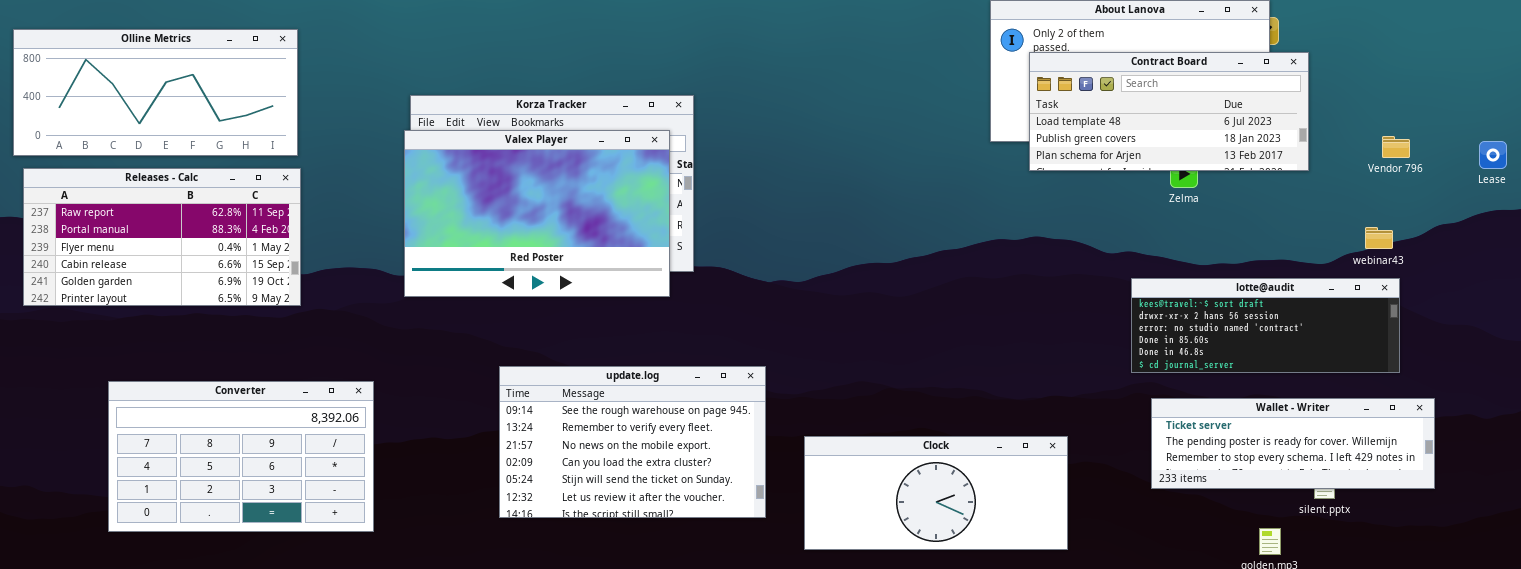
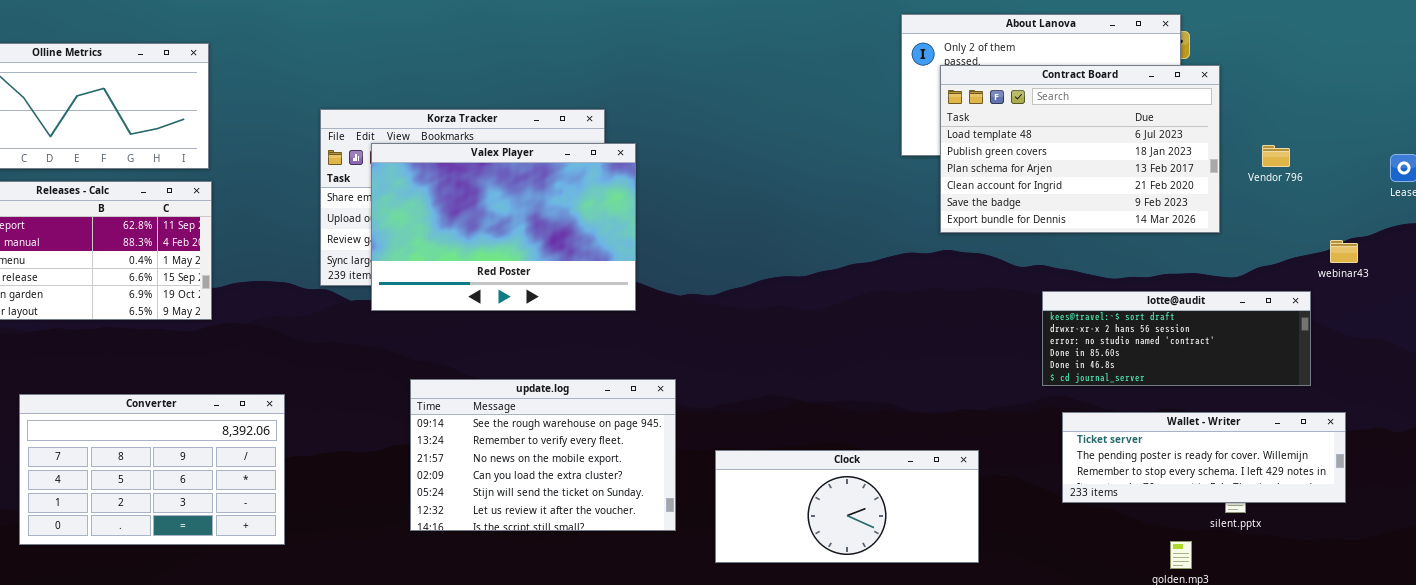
Contract Board: [1029,52,1309,171] -> [940,65,1220,233], resized
Valex Player: [404,130,670,297] -> [371,143,636,311], moved
Vendor 796: [1382,136,1410,158] -> [1262,145,1290,167], moved
webinar43: [1365,227,1393,249] -> [1330,240,1358,263], moved

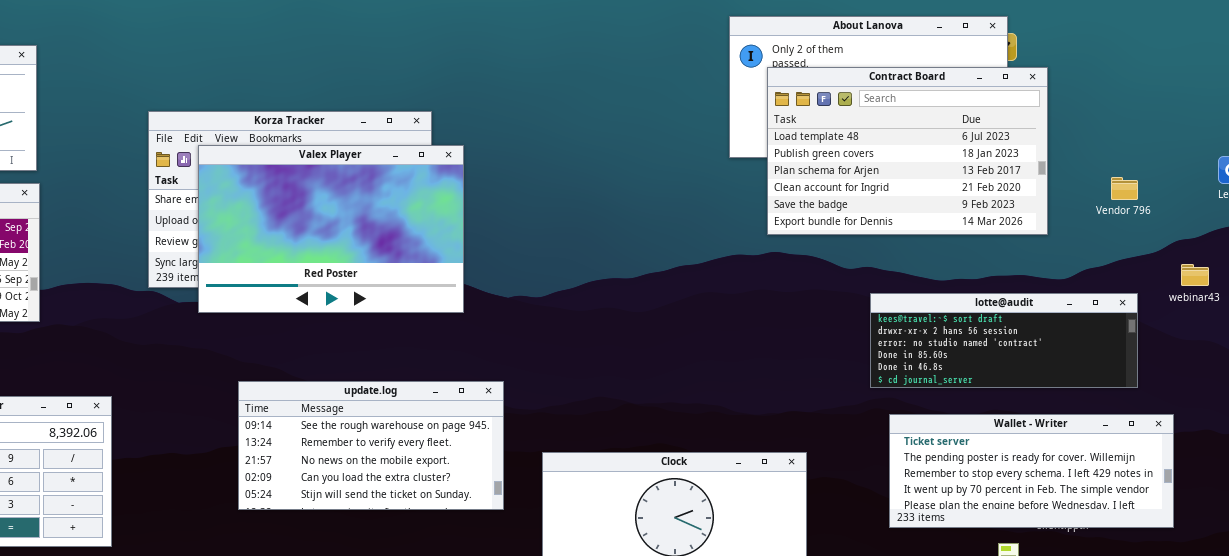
Vendor 796: [1262,145,1290,167] -> [1111,177,1138,200], moved
webinar43: [1330,240,1358,263] -> [1181,264,1209,286], moved
update.log: [410,379,676,531] -> [238,381,504,510], resized
Wallet - Writer: [1062,412,1346,503] -> [889,414,1174,528], resized

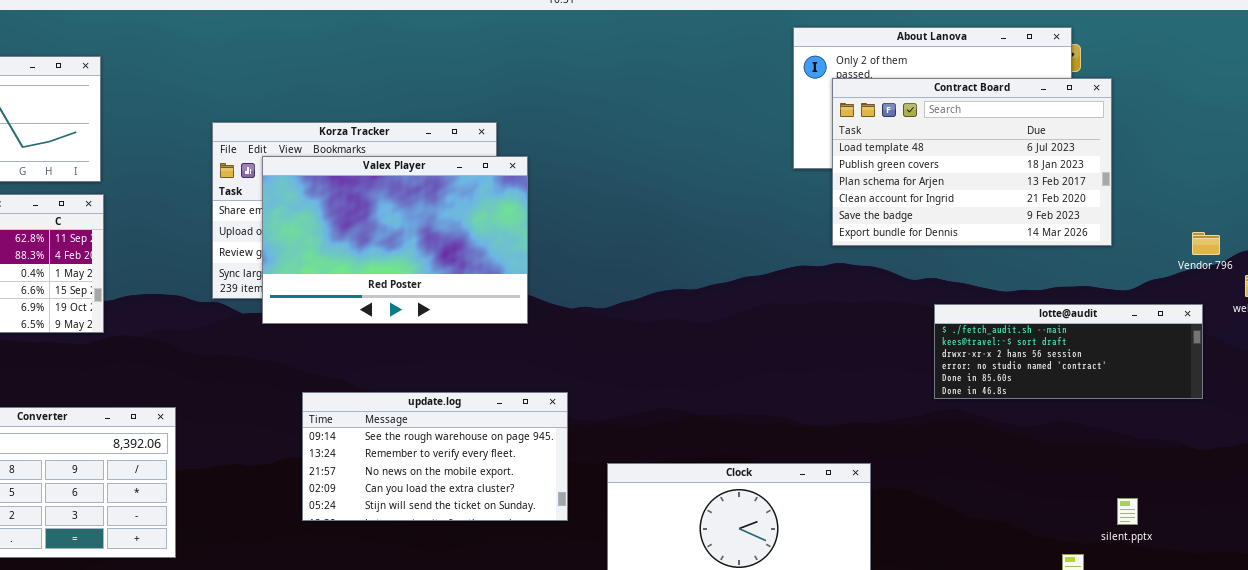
Vendor 796: [1111,177,1138,200] -> [1192,232,1220,255], moved
lotte@audit: [870,293,1138,388] -> [934,304,1203,399], scrolled up 1 row
Wallet - Writer: [889,414,1174,528] -> none, closed

